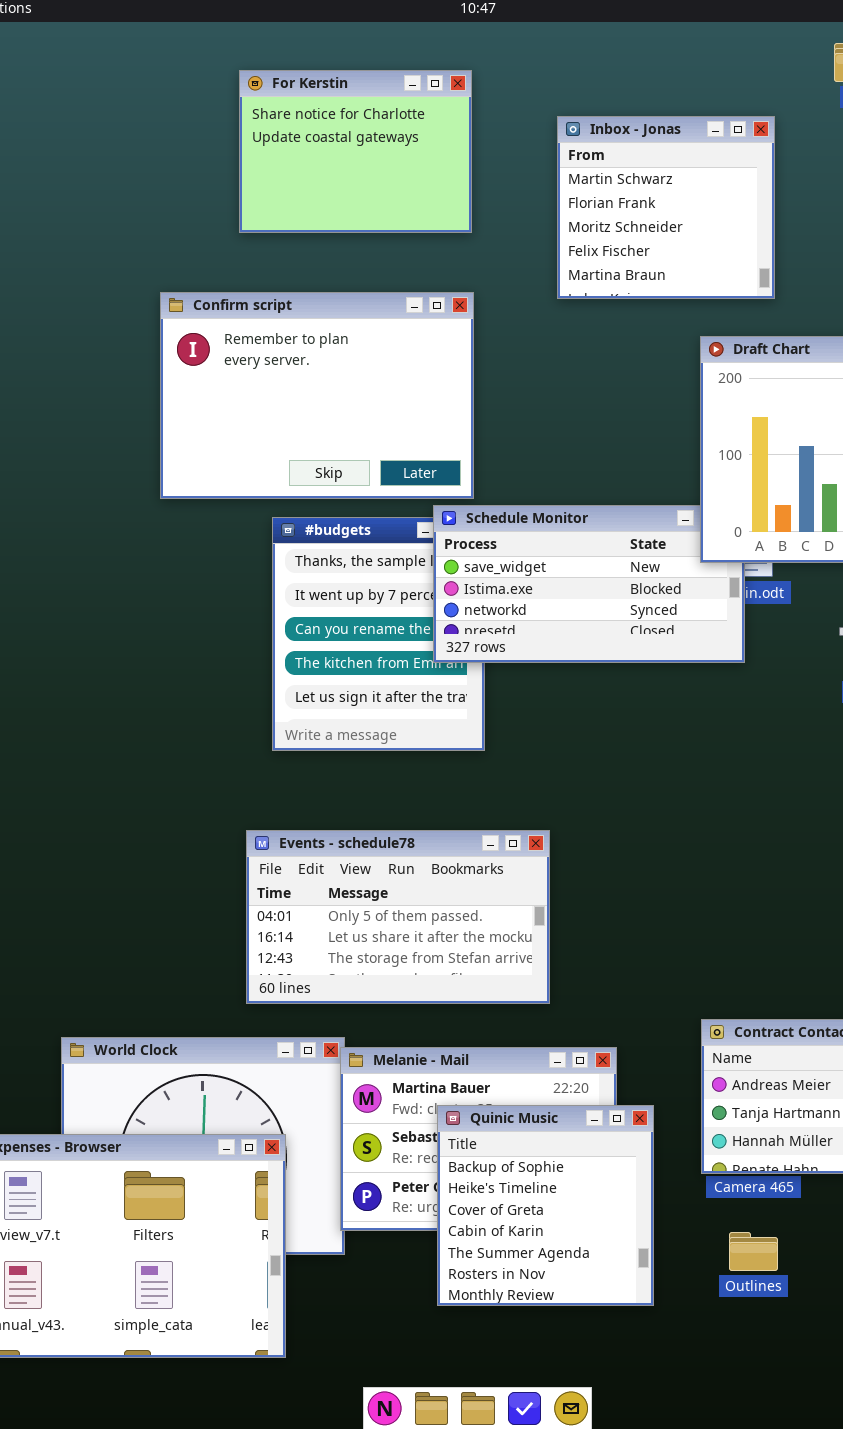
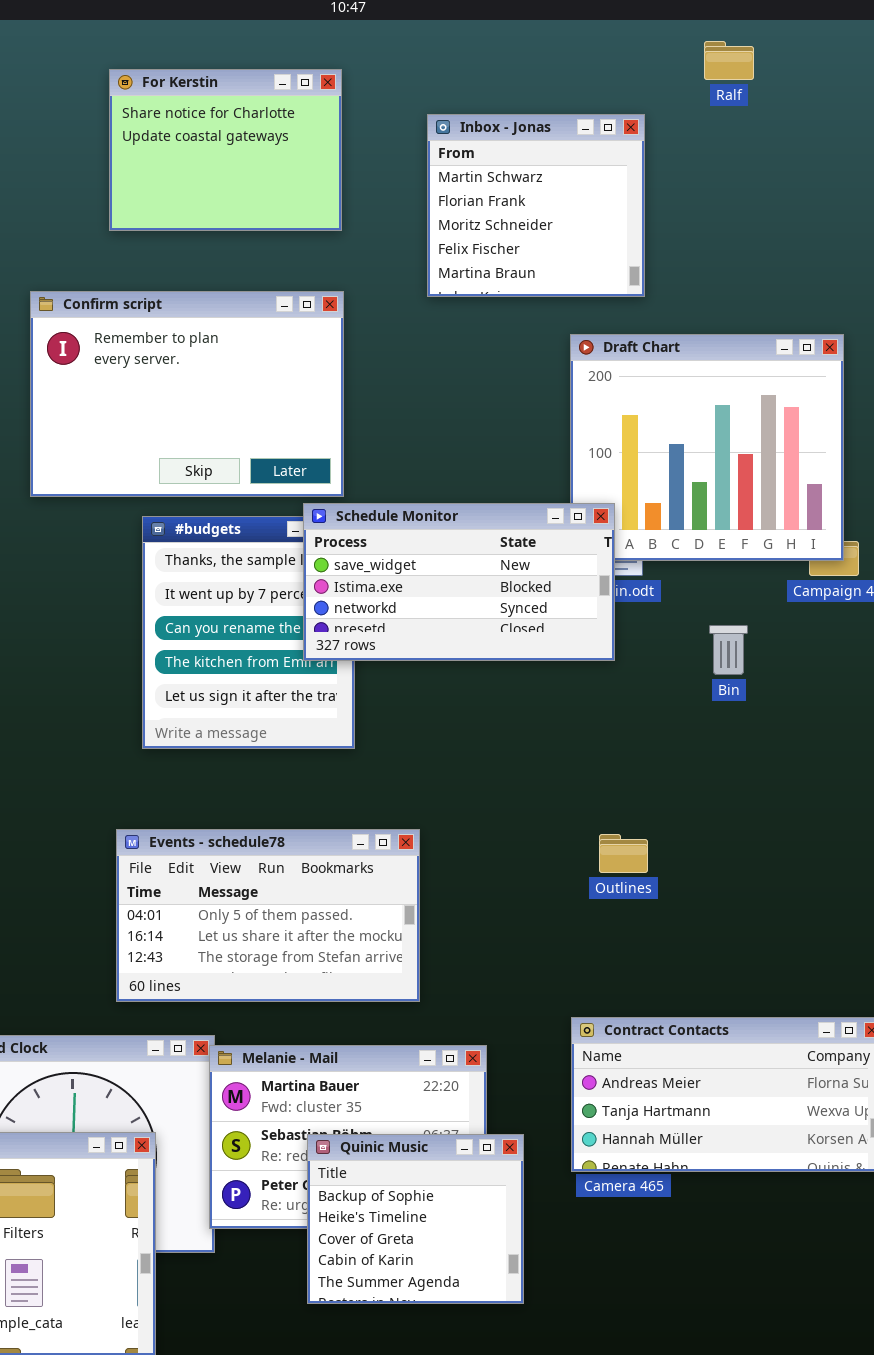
Schedule Monitor: [433,505,745,663] -> [303,503,615,661], raised
Quinic Music: [437,1105,654,1306] -> [307,1134,524,1304], resized
Outlines: [729,1232,778,1271] -> [599,834,648,873], moved

